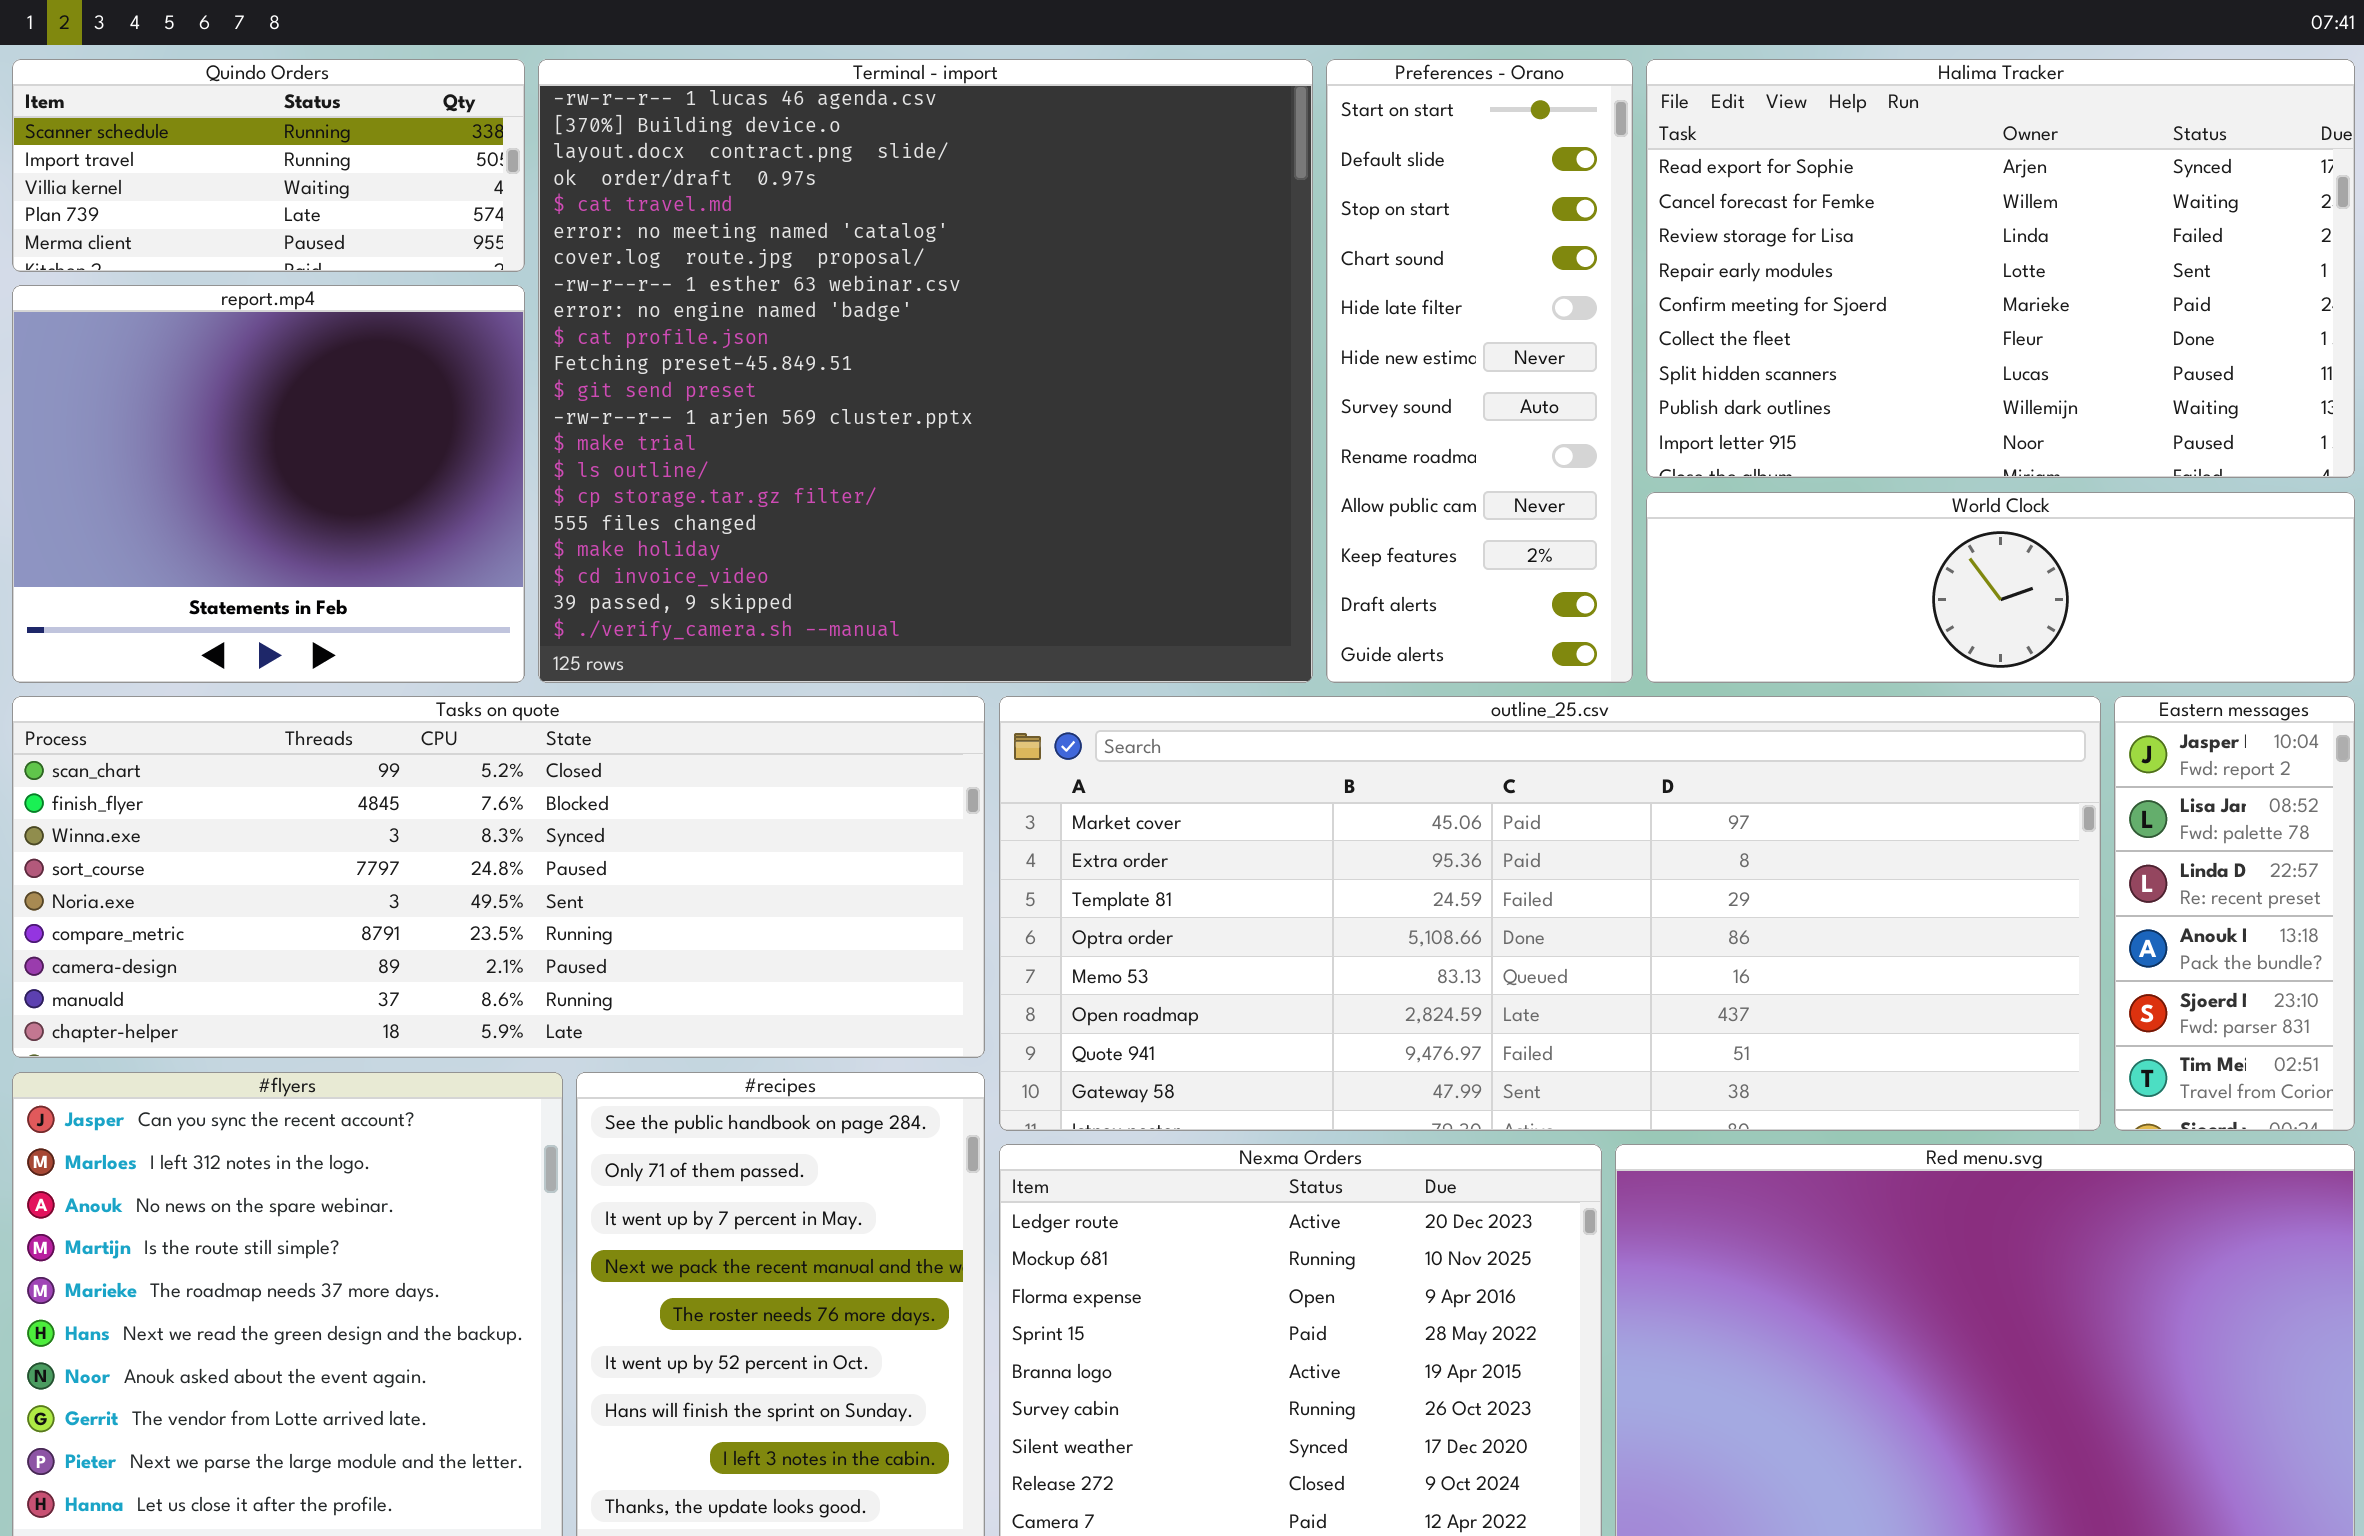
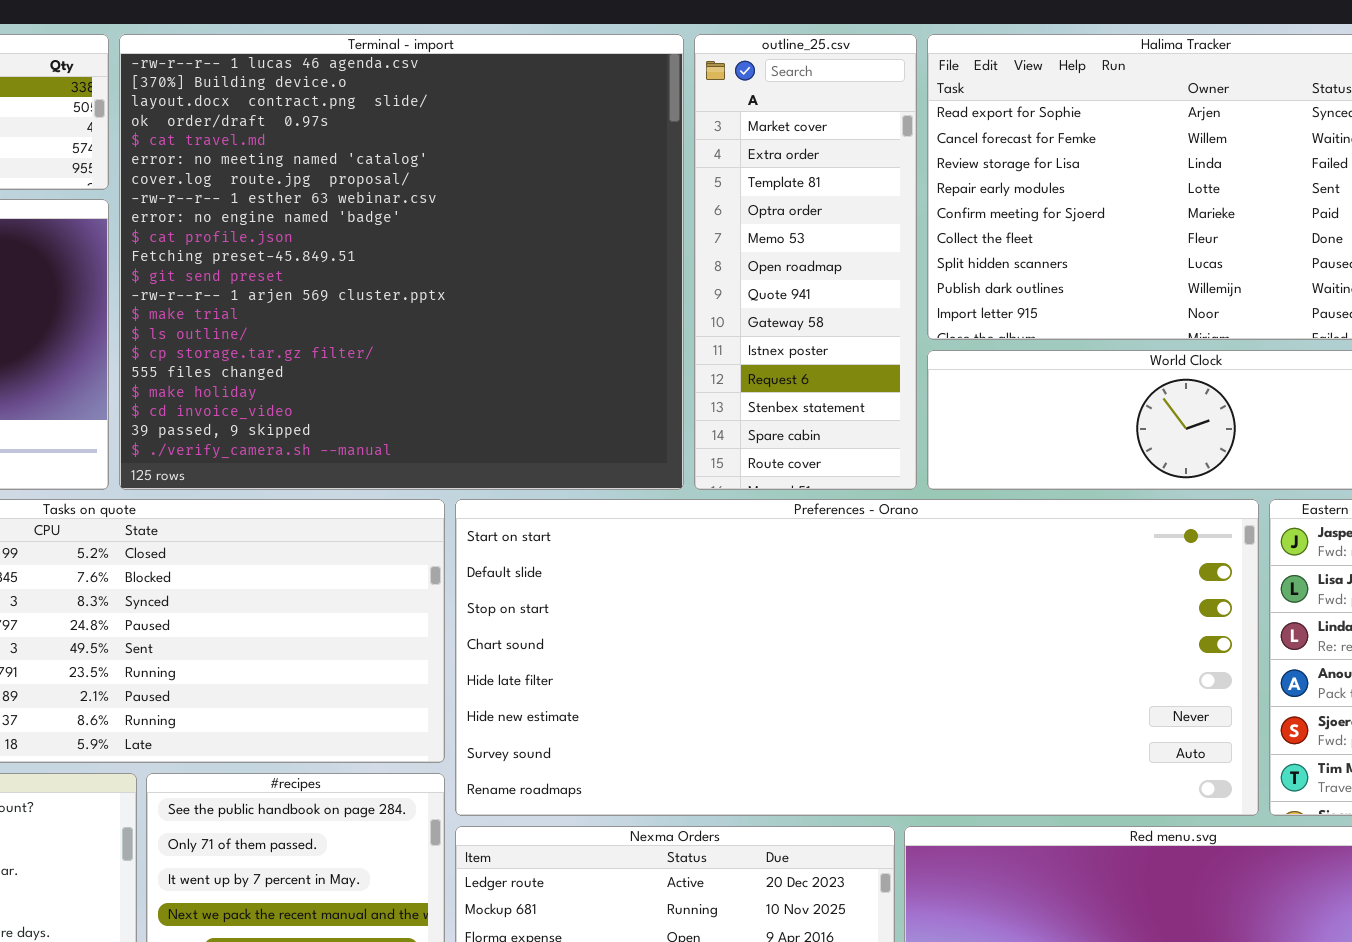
Preferences - Orano: [1326,59,1633,683] -> [455,499,1259,816], moved, resized
outline_25.csv: [999,696,2101,1131] -> [694,34,917,490], moved, resized

